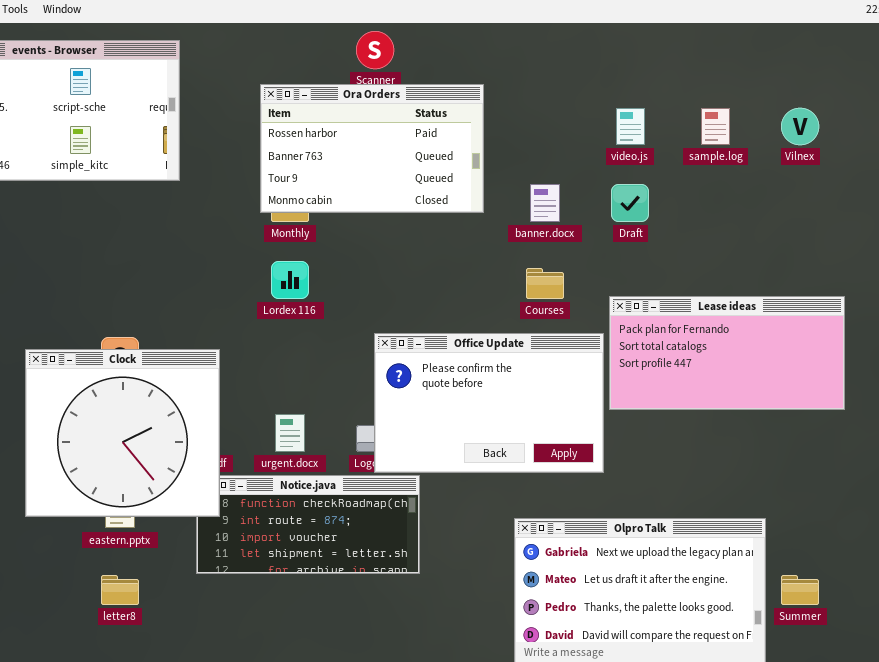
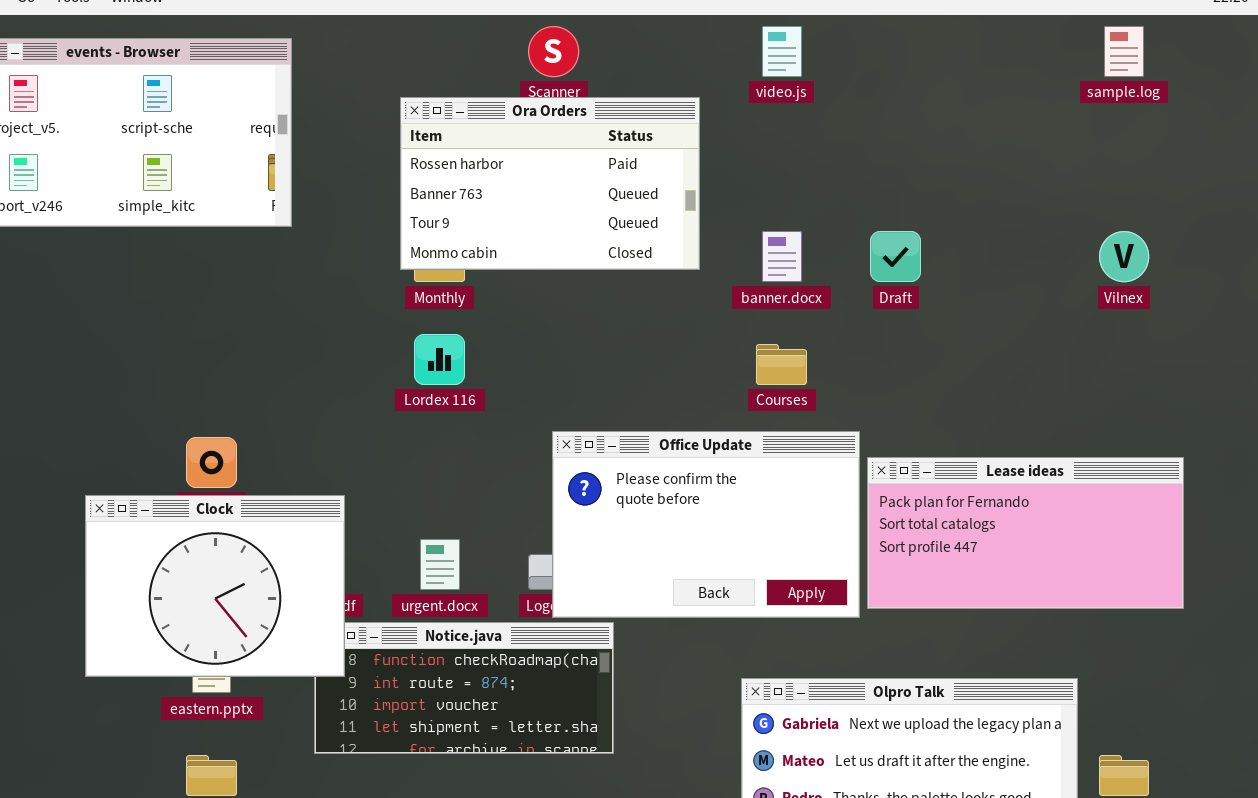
video.js: [616,108,645,145] -> [762,26,802,77], moved
sample.log: [701,108,730,145] -> [1104,26,1144,77], moved
Vilnex: [781,108,819,145] -> [1099,231,1149,282], moved
Lease ideas: [609,296,845,410] -> [867,457,1184,609], moved
Clock: [25,349,220,517] -> [85,495,345,677], resized

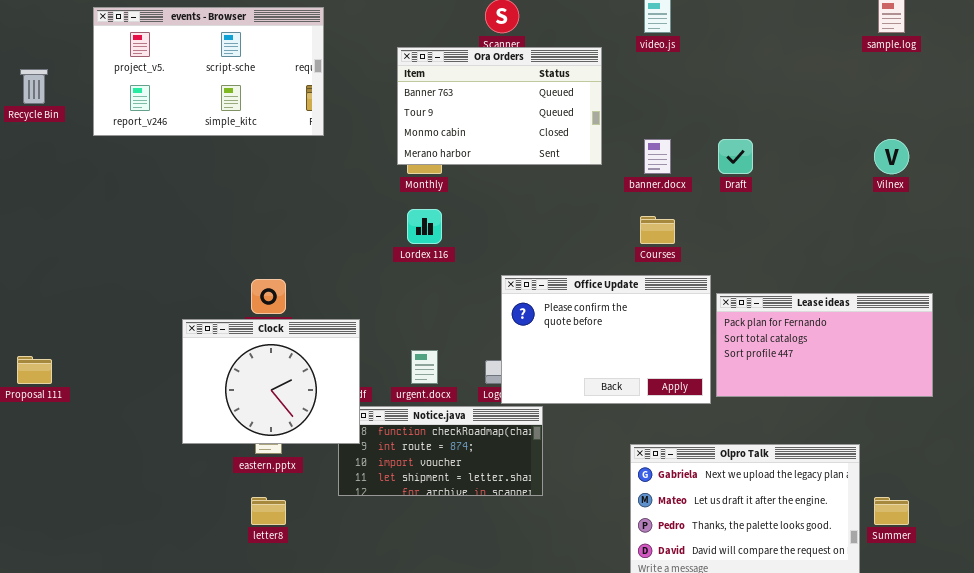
Ora Orders: [400,97,700,270] -> [397,47,602,165], scrolled down 1 row

